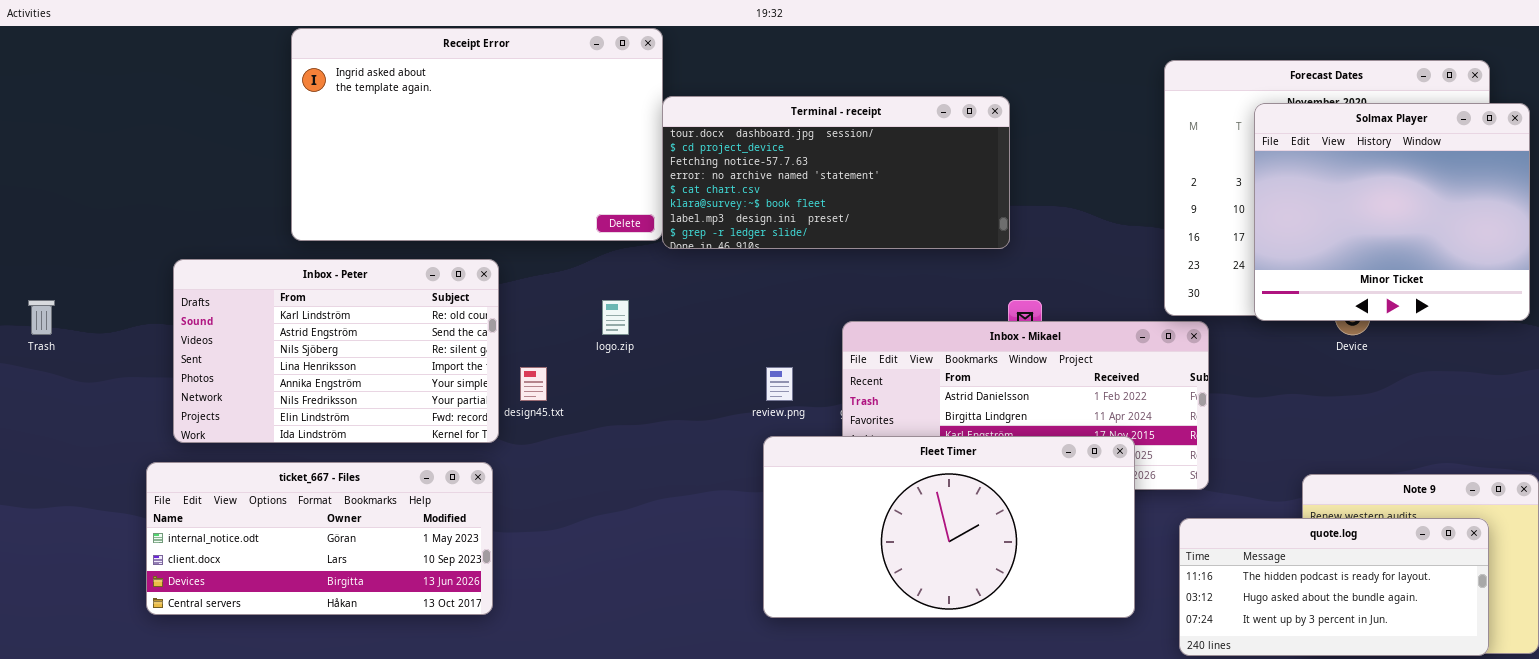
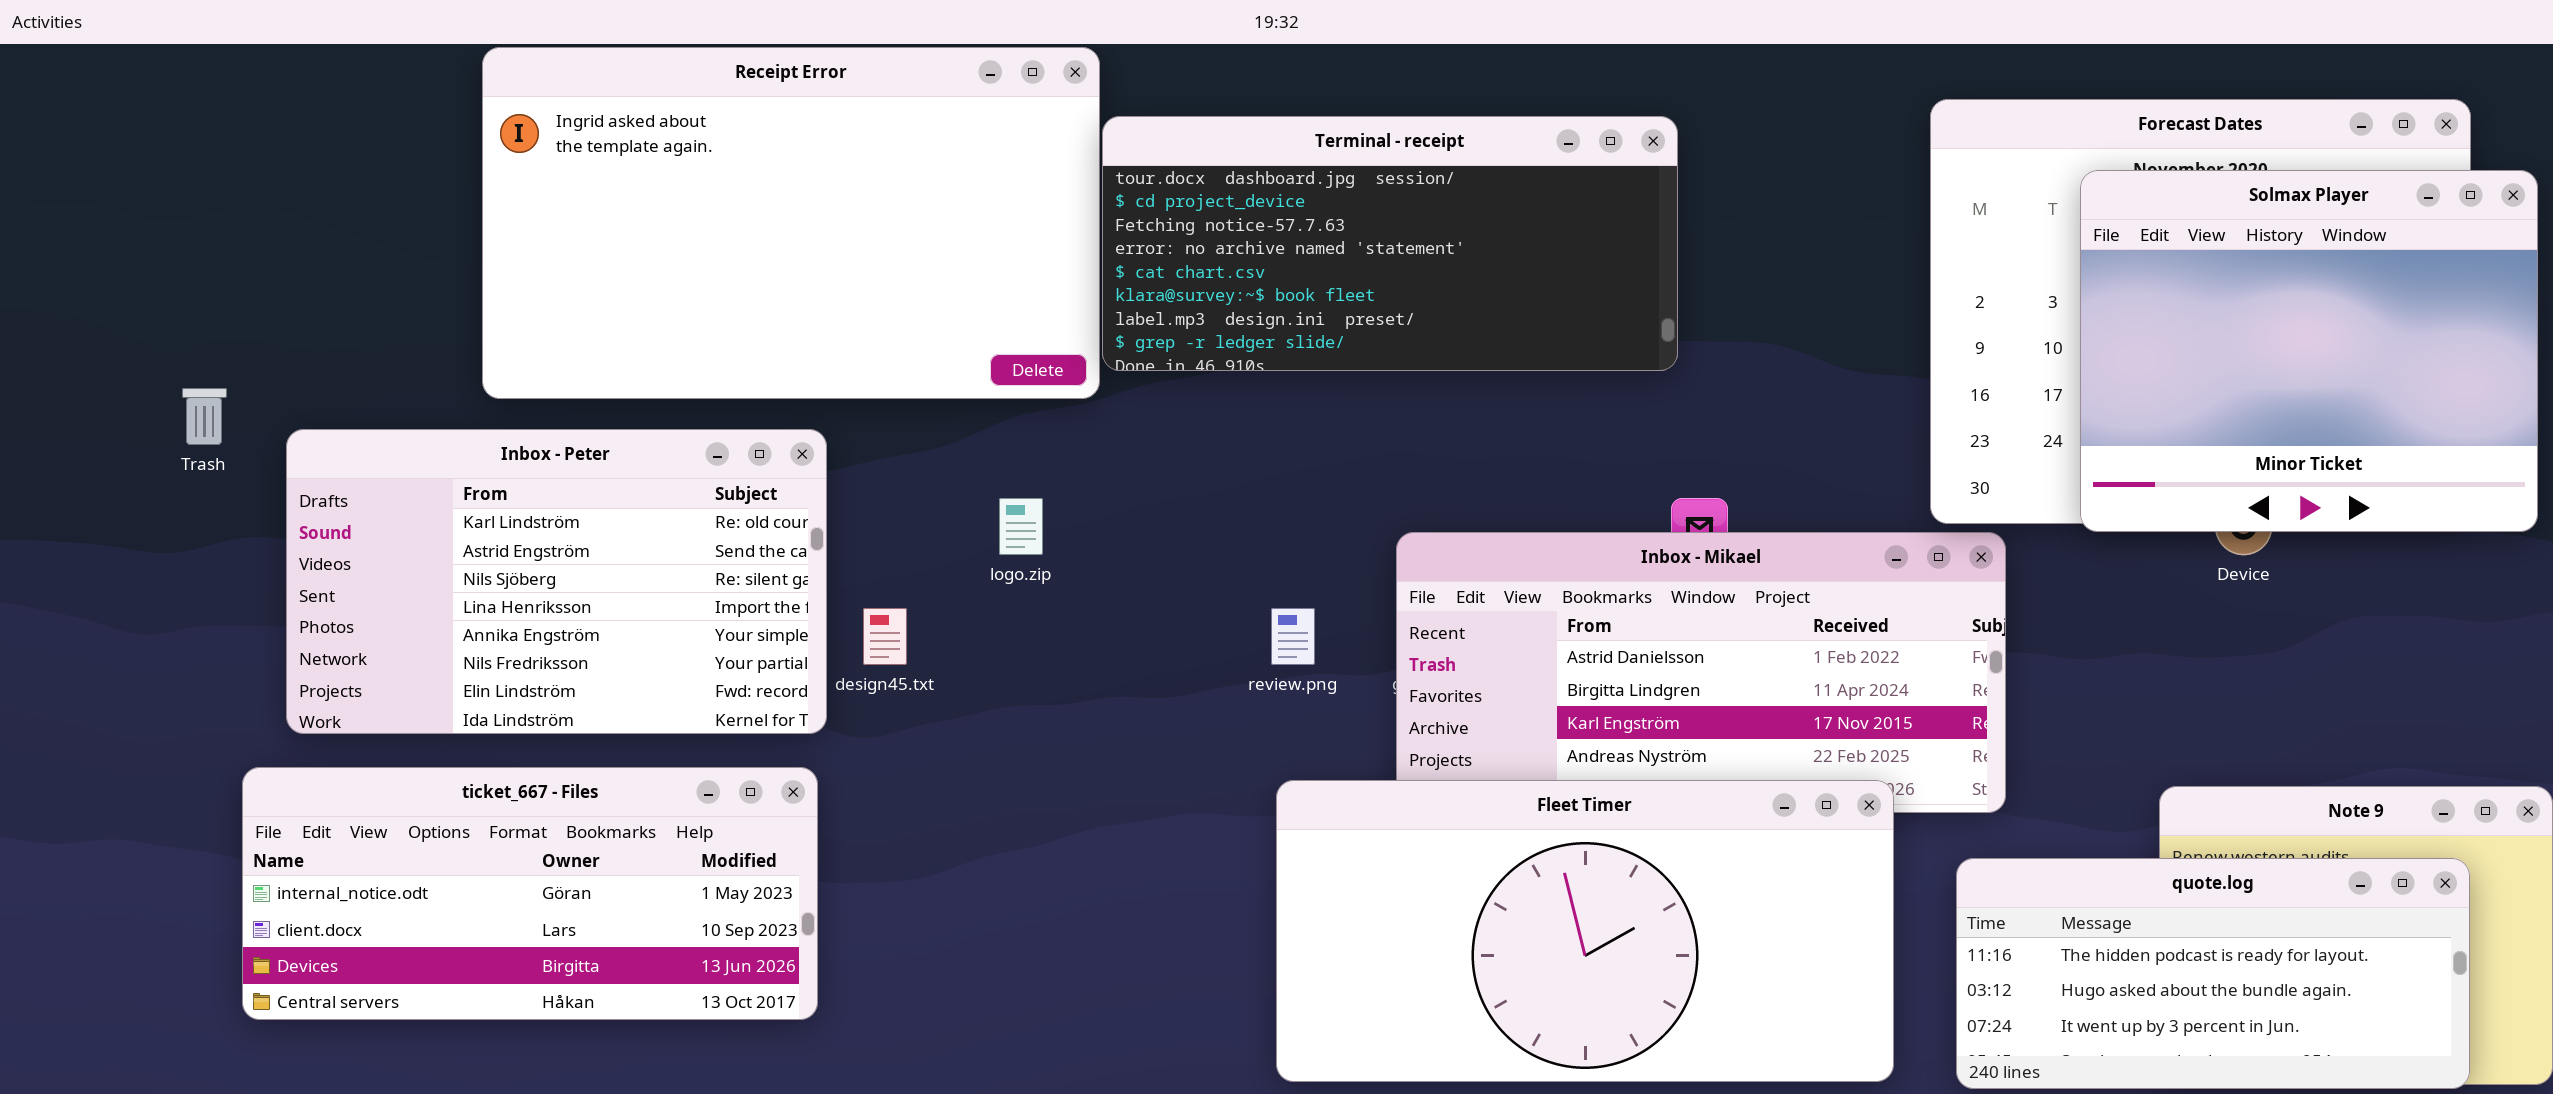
Terminal - receipt: [662,96,1010,249] -> [1102,116,1678,371], moved
Trash: [28,300,55,335] -> [182,388,227,445], moved
Fleet Timer: [763,436,1135,618] -> [1276,780,1894,1082], moved

